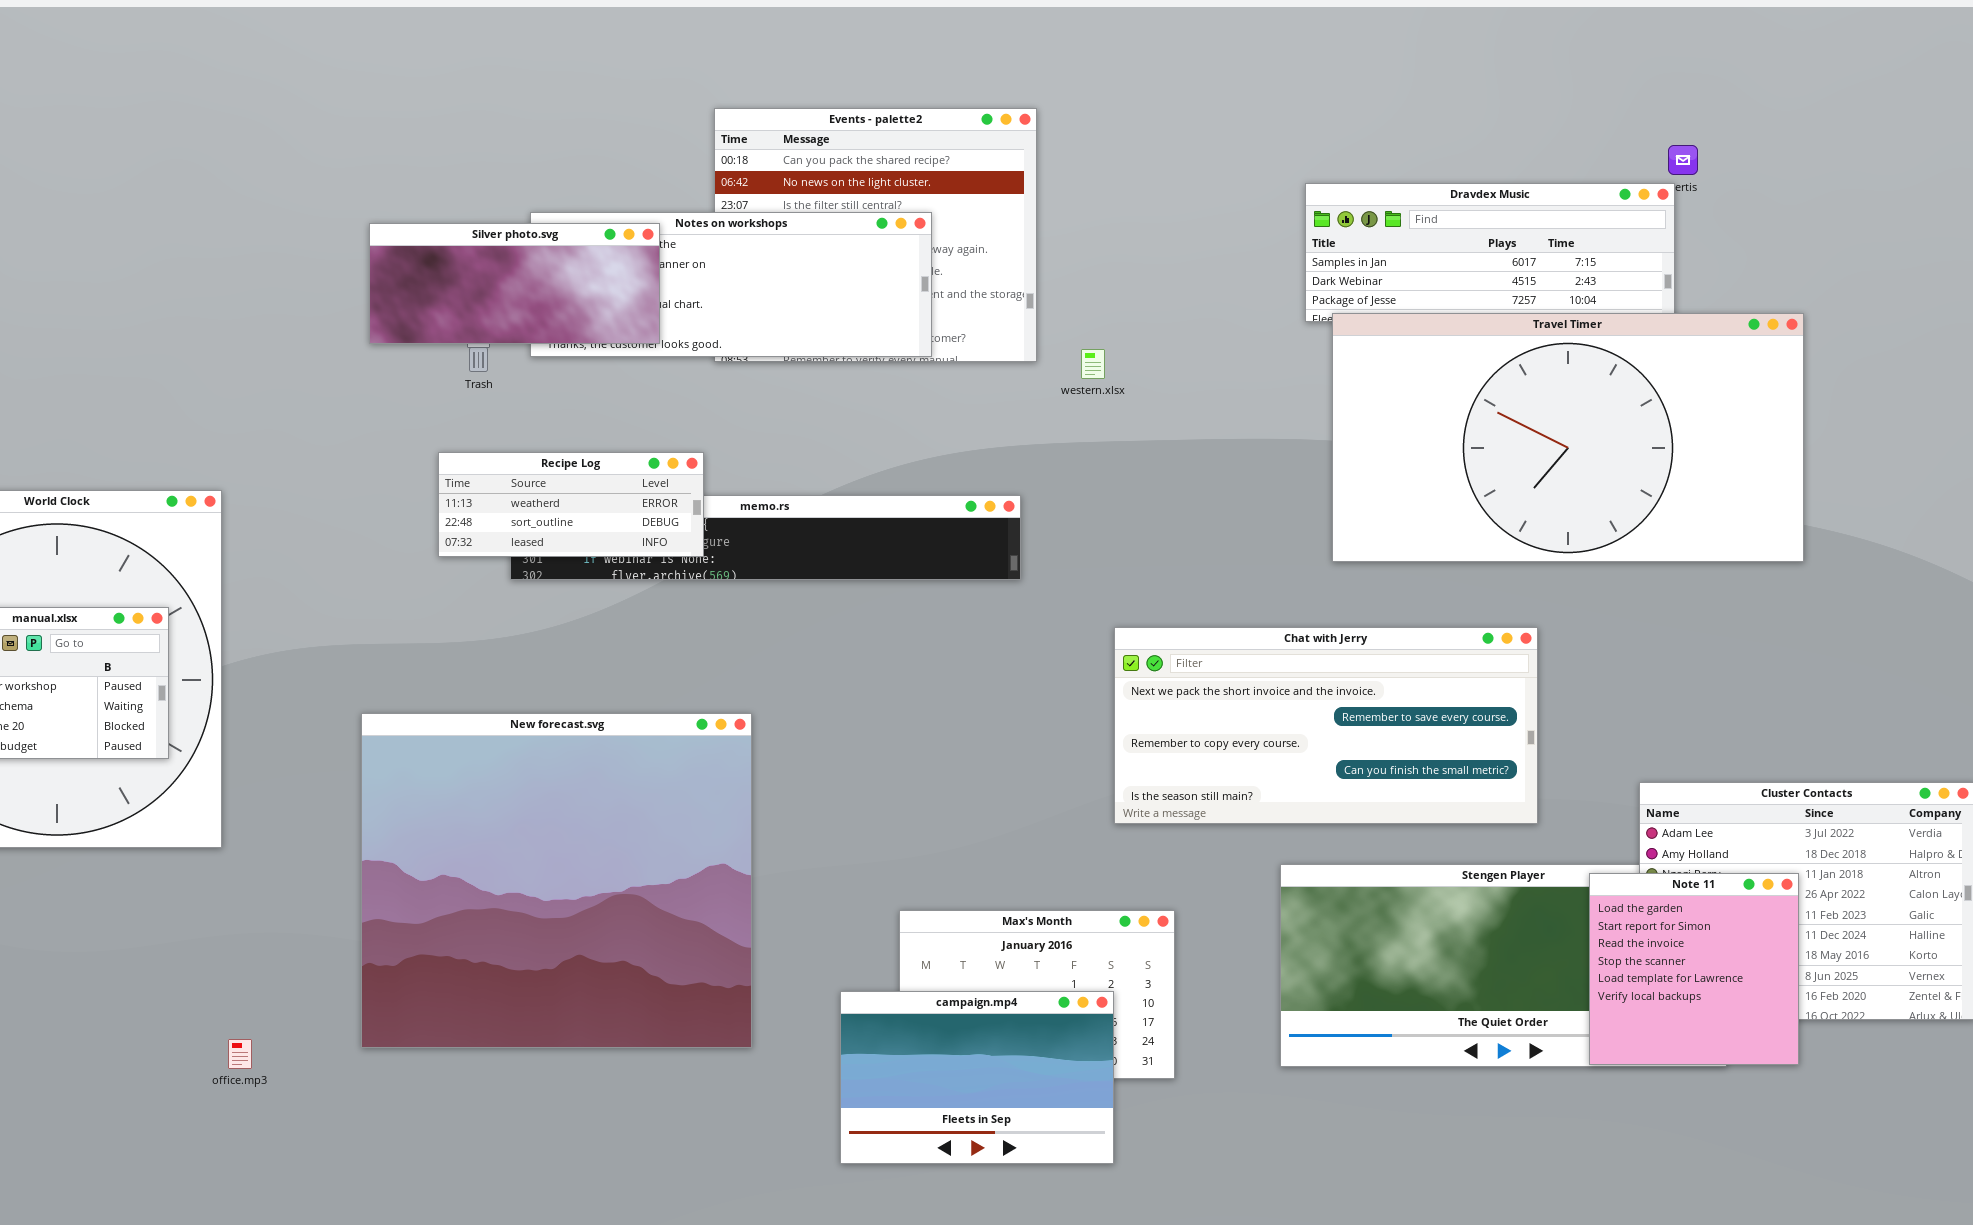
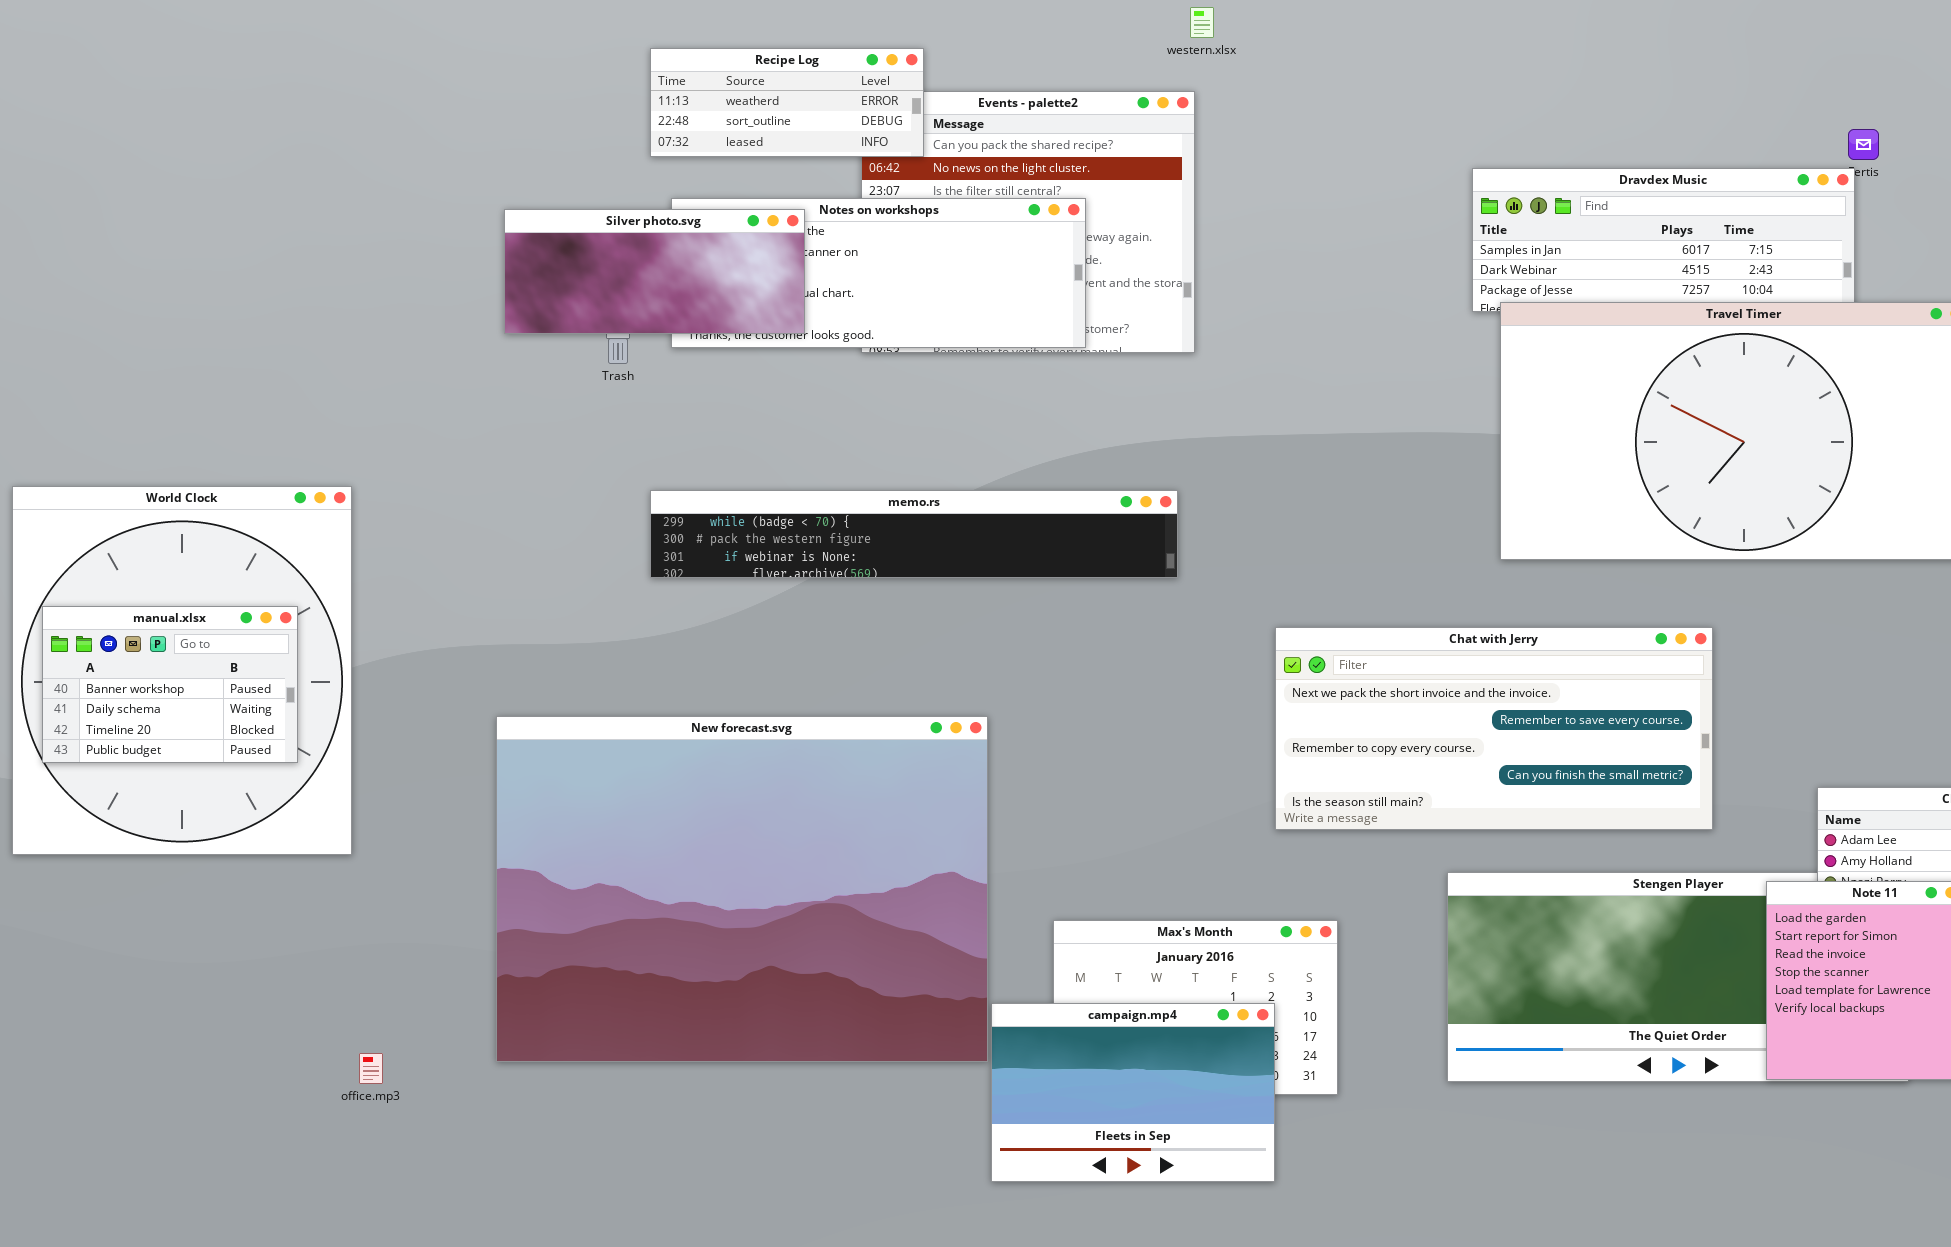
western.xlsx: [1081,349,1105,379] -> [1190,7,1214,38], moved
Recipe Log: [438,452,704,557] -> [650,48,924,157], moved
New forecast.svg: [361,713,752,1048] -> [496,716,988,1062], resized

